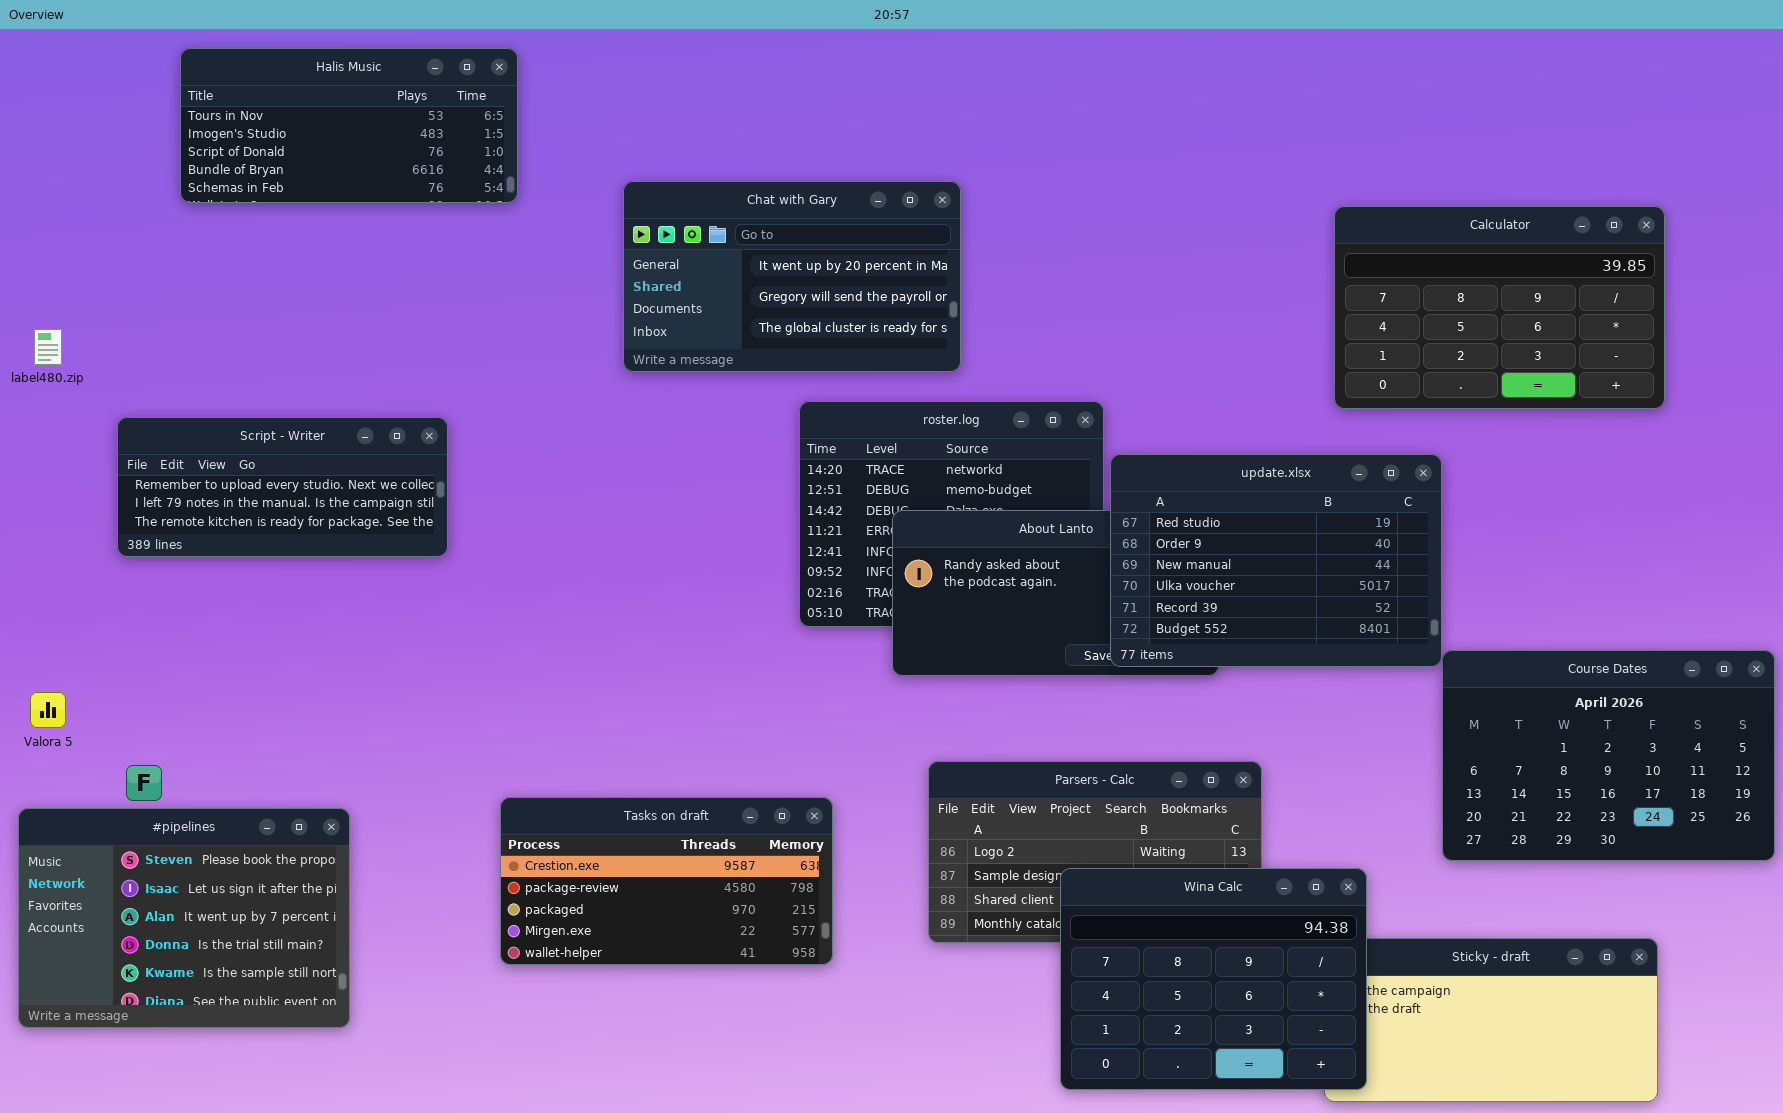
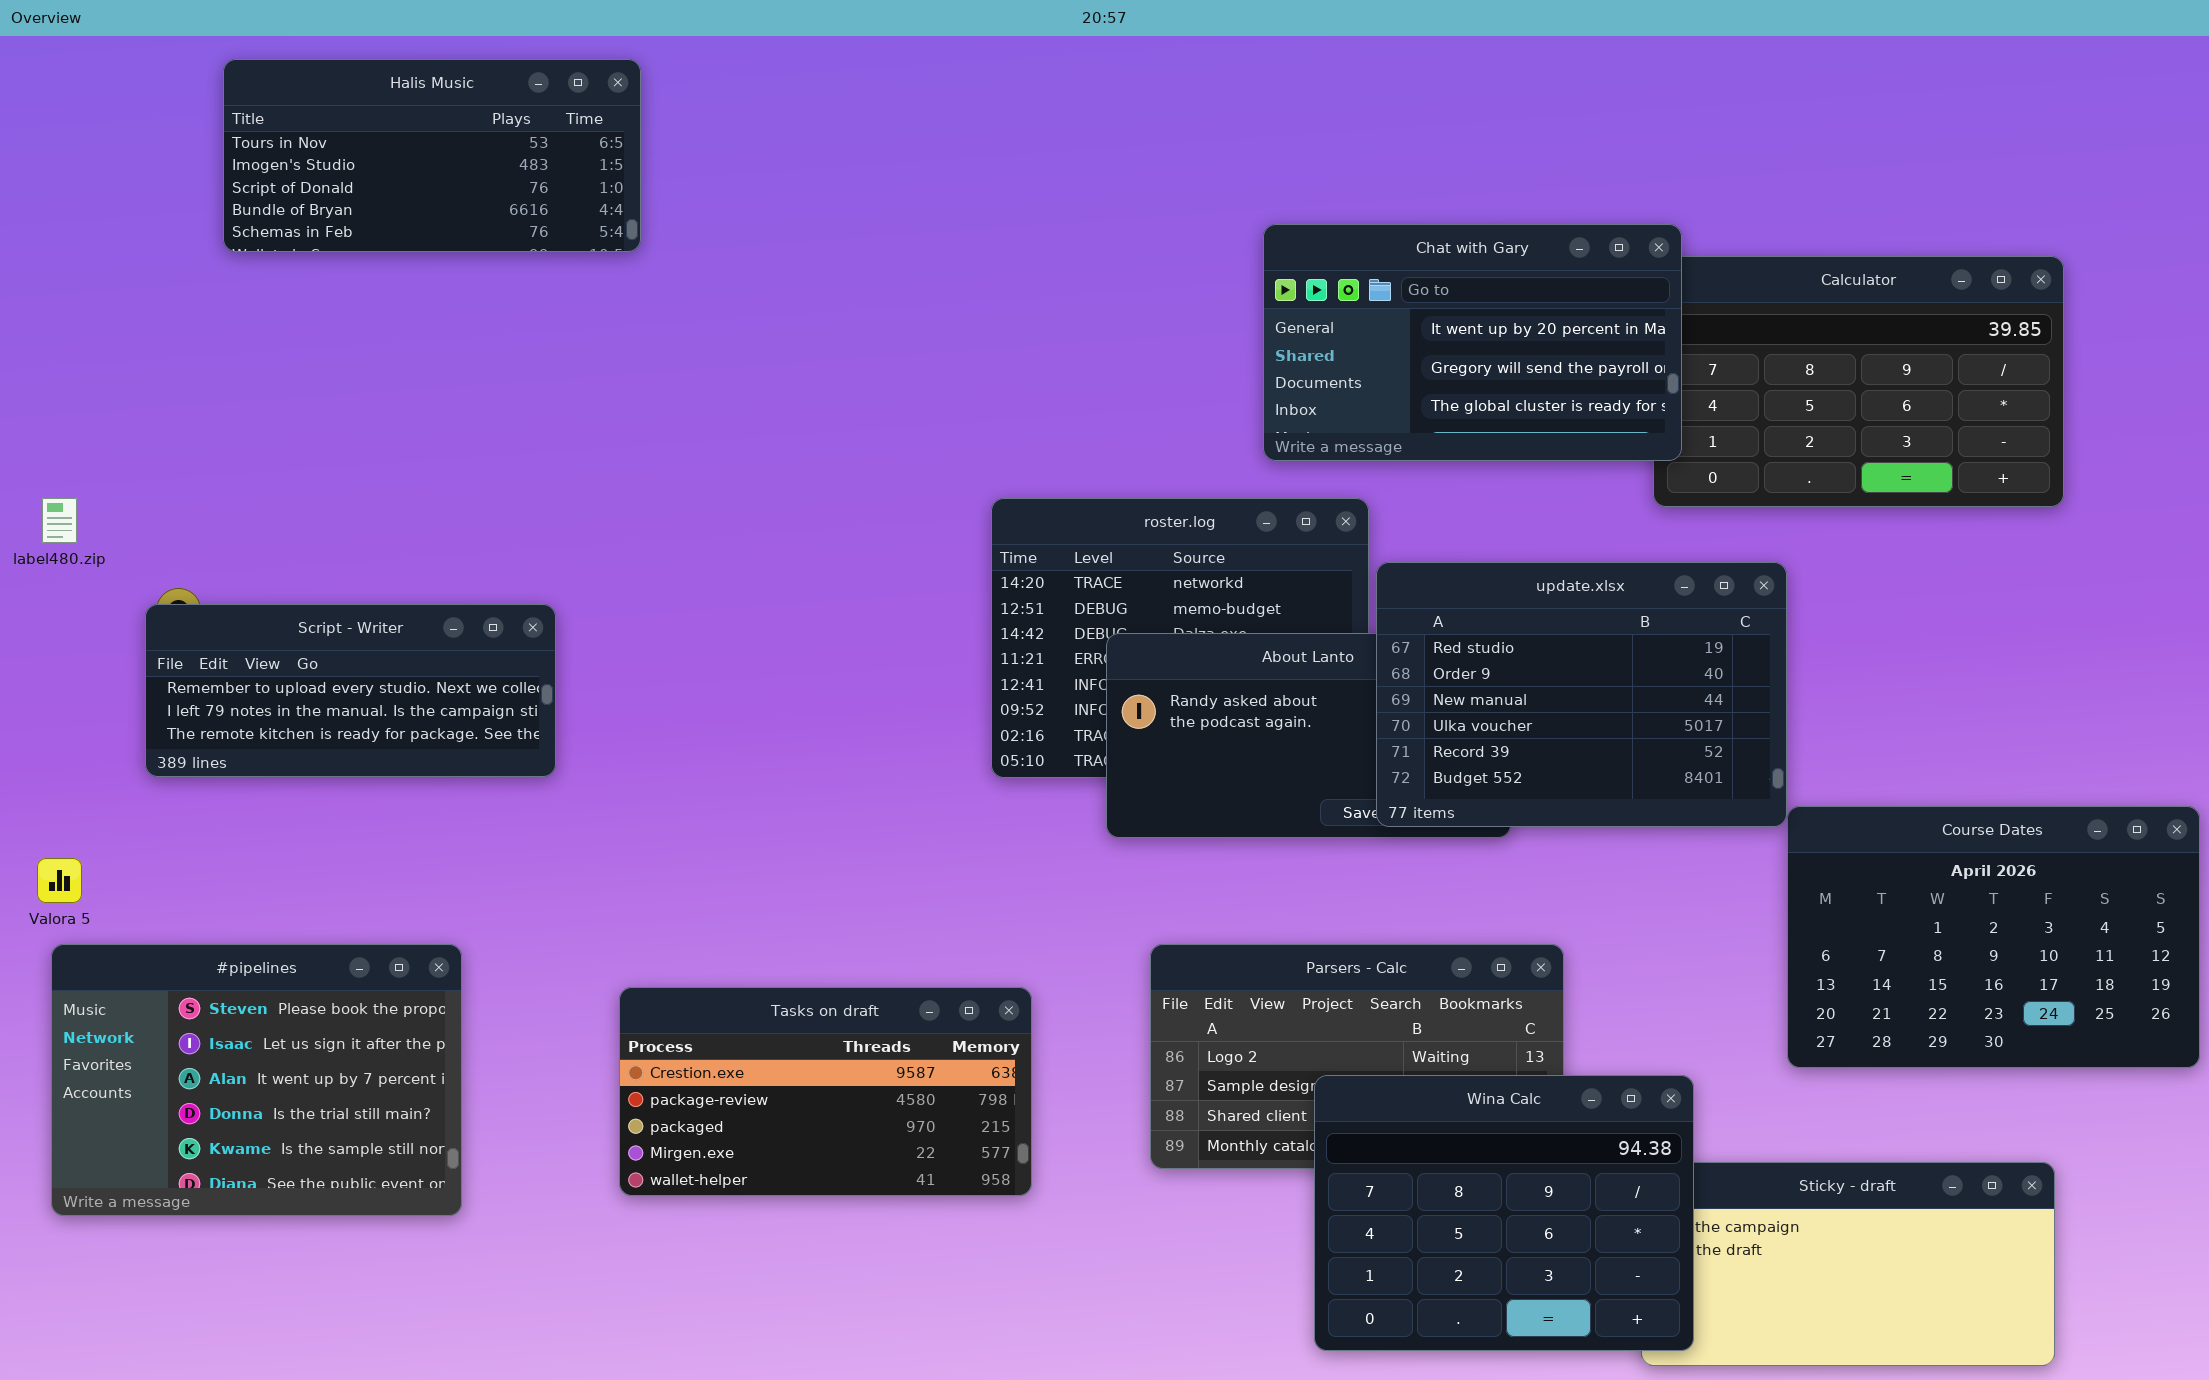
Chat with Gary: [623,181,961,372] -> [1263,224,1682,461], moved
label480.zip: [34,329,62,365] -> [42,498,77,543], moved
Script - Writer: [117,417,448,557] -> [145,604,556,777], moved
#pipelines: [18,808,350,1028] -> [51,944,462,1216], moved

